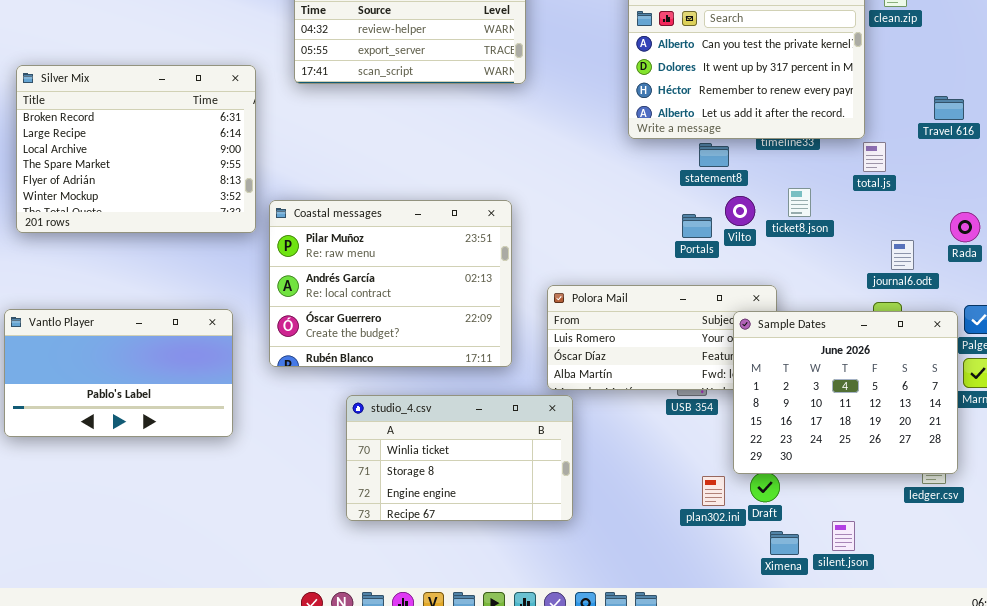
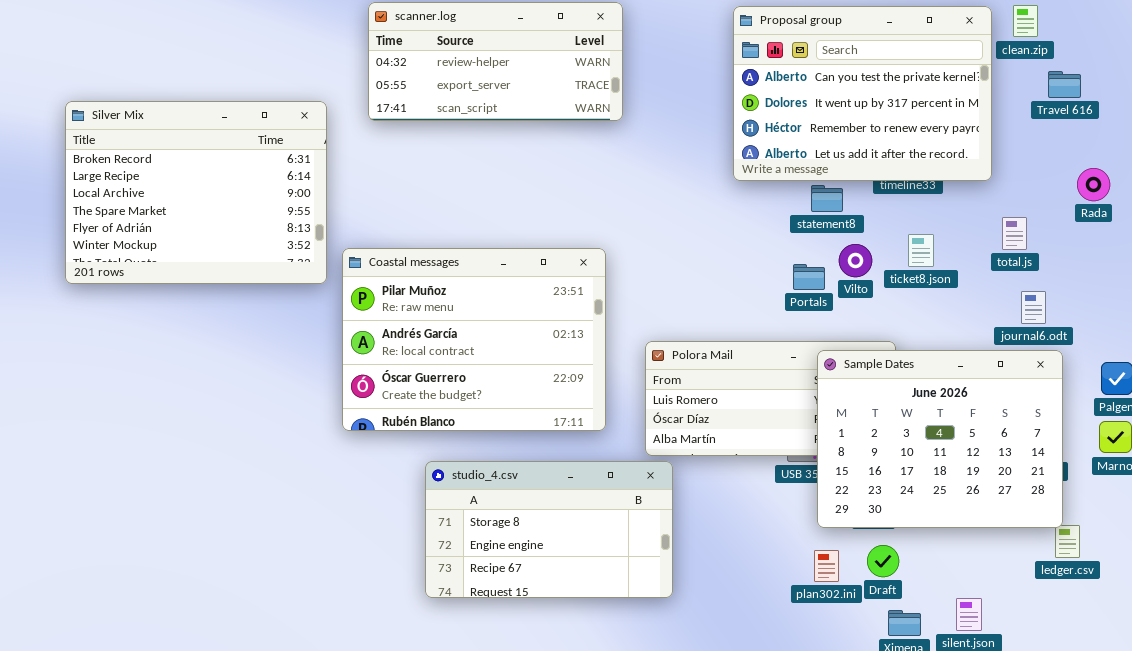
Travel 616: [934,96,964,120] -> [1048,71,1081,98], moved
total.js: [863,142,886,172] -> [1002,217,1027,250], moved
Rada: [950,212,980,242] -> [1077,168,1110,201], moved
Vantlo Player: [4,309,233,437] -> none, closed
Sample Dates: [733,311,958,474] -> [817,350,1063,528], moved
studio_4.csv: [346,395,573,521] -> [425,461,673,598], scrolled down 1 row

